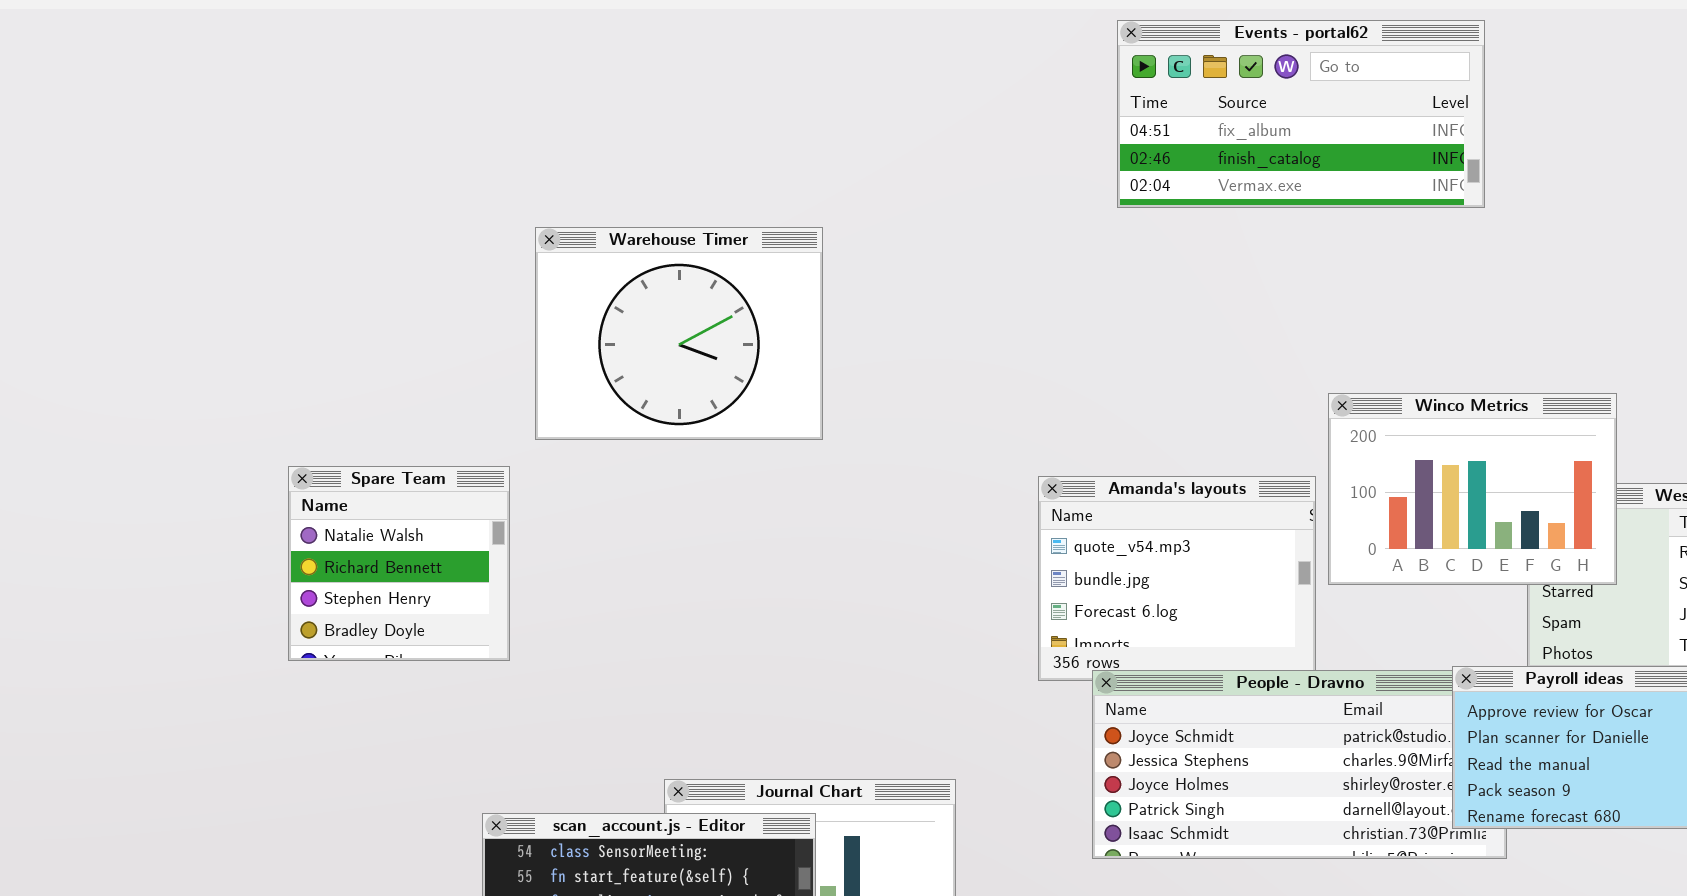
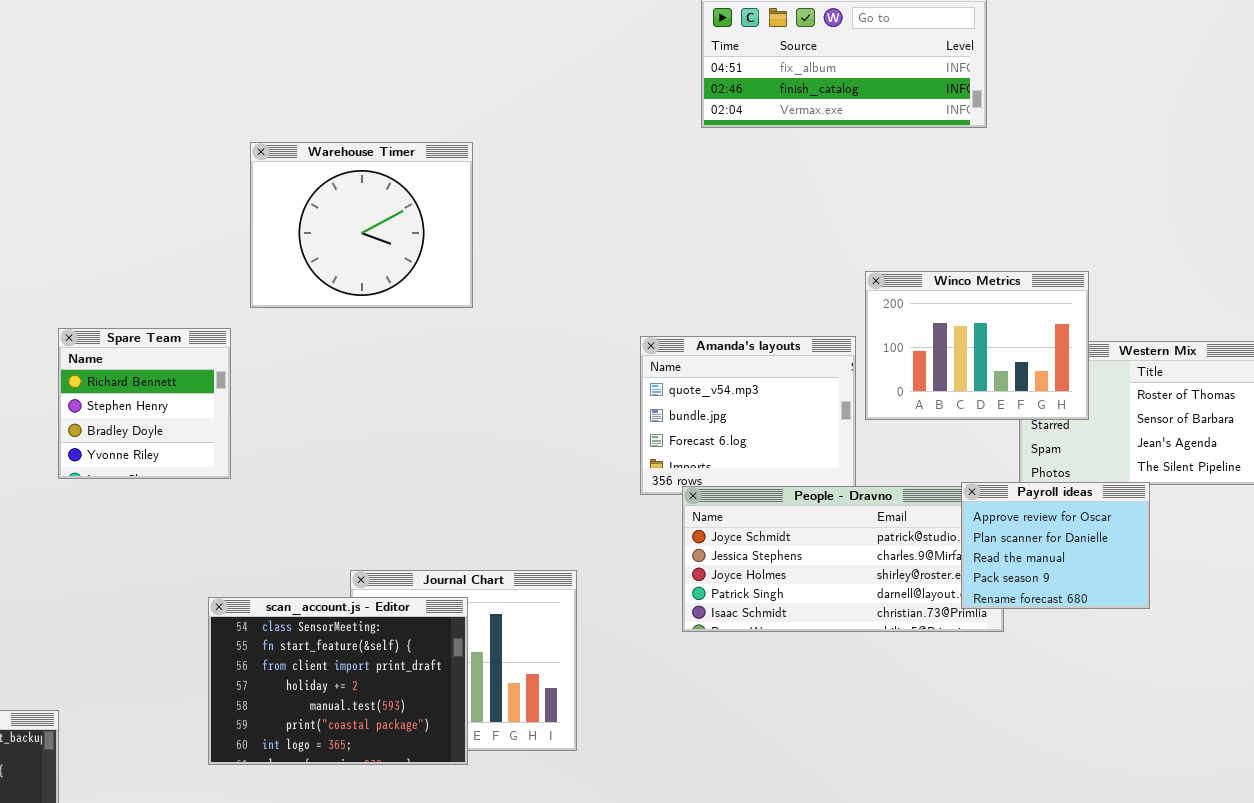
Spare Team: [288,466,510,661] -> [58,328,231,479], scrolled down 1 row

